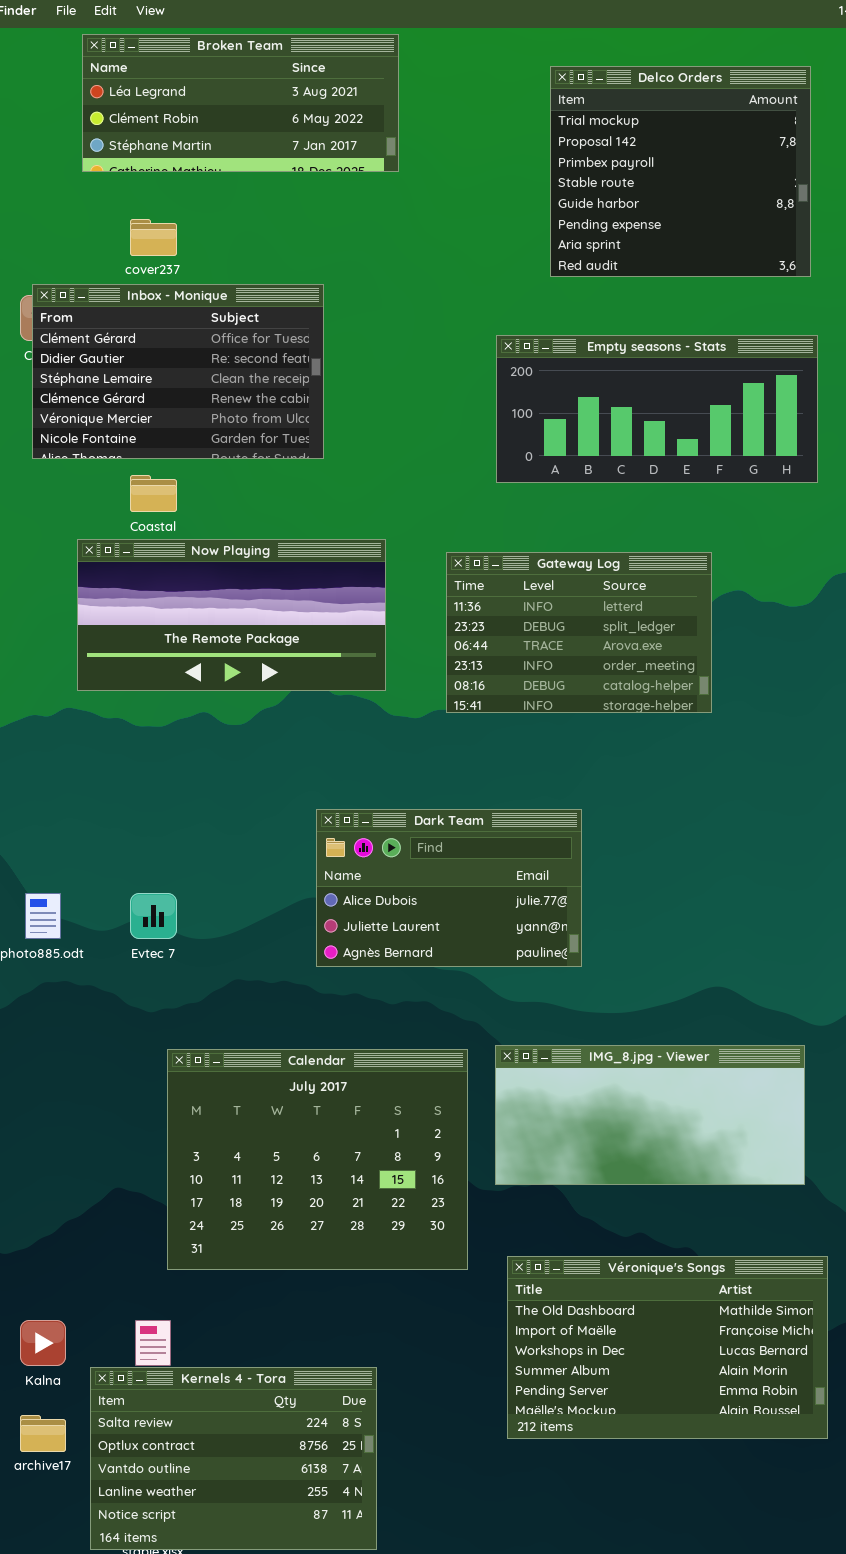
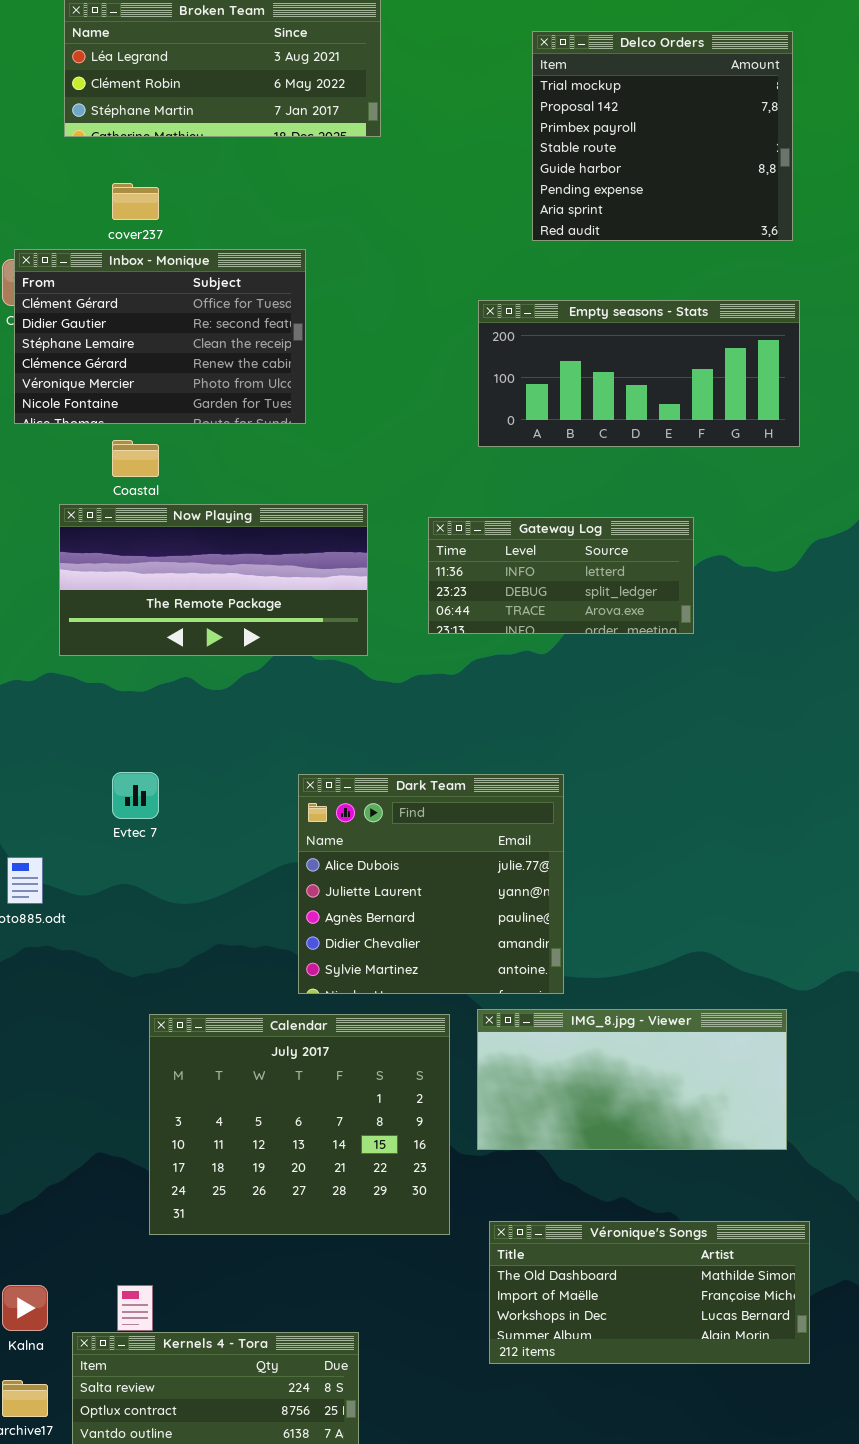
Gateway Log: [446,552,712,713] -> [428,517,694,634], resized
Dark Team: [316,809,582,967] -> [298,774,564,994], resized
Evtec 7: [130,893,177,939] -> [112,772,159,819], moved
Véronique's Songs: [507,1256,828,1439] -> [489,1221,810,1364], resized

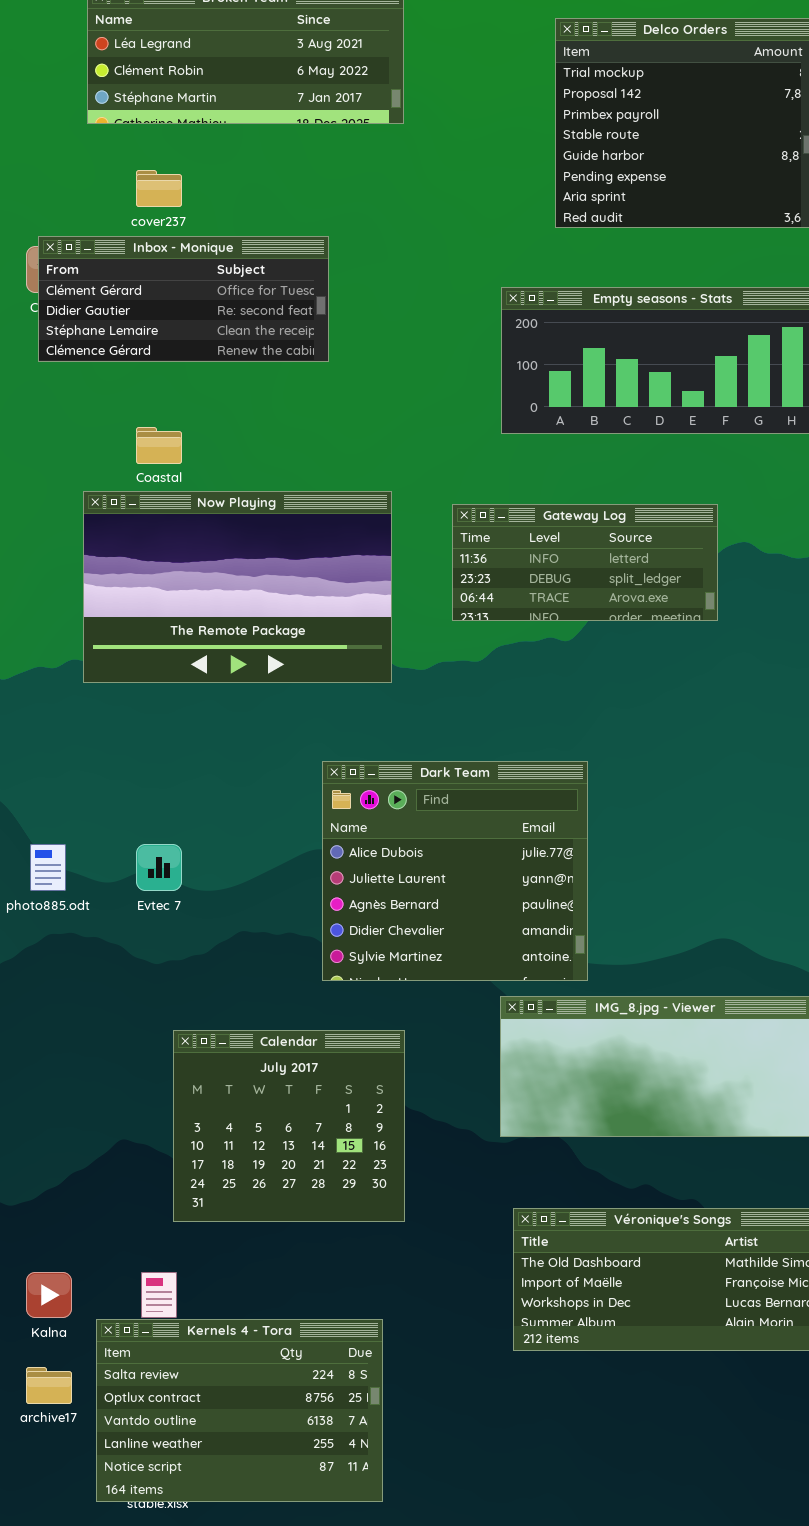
Inbox - Monique: [14,249,306,424] -> [38,236,329,362], resized
Now Playing: [59,504,368,656] -> [83,491,392,683], resized
Evtec 7: [112,772,159,819] -> [136,844,182,891], moved
Calendar: [149,1014,450,1235] -> [173,1030,405,1222], resized

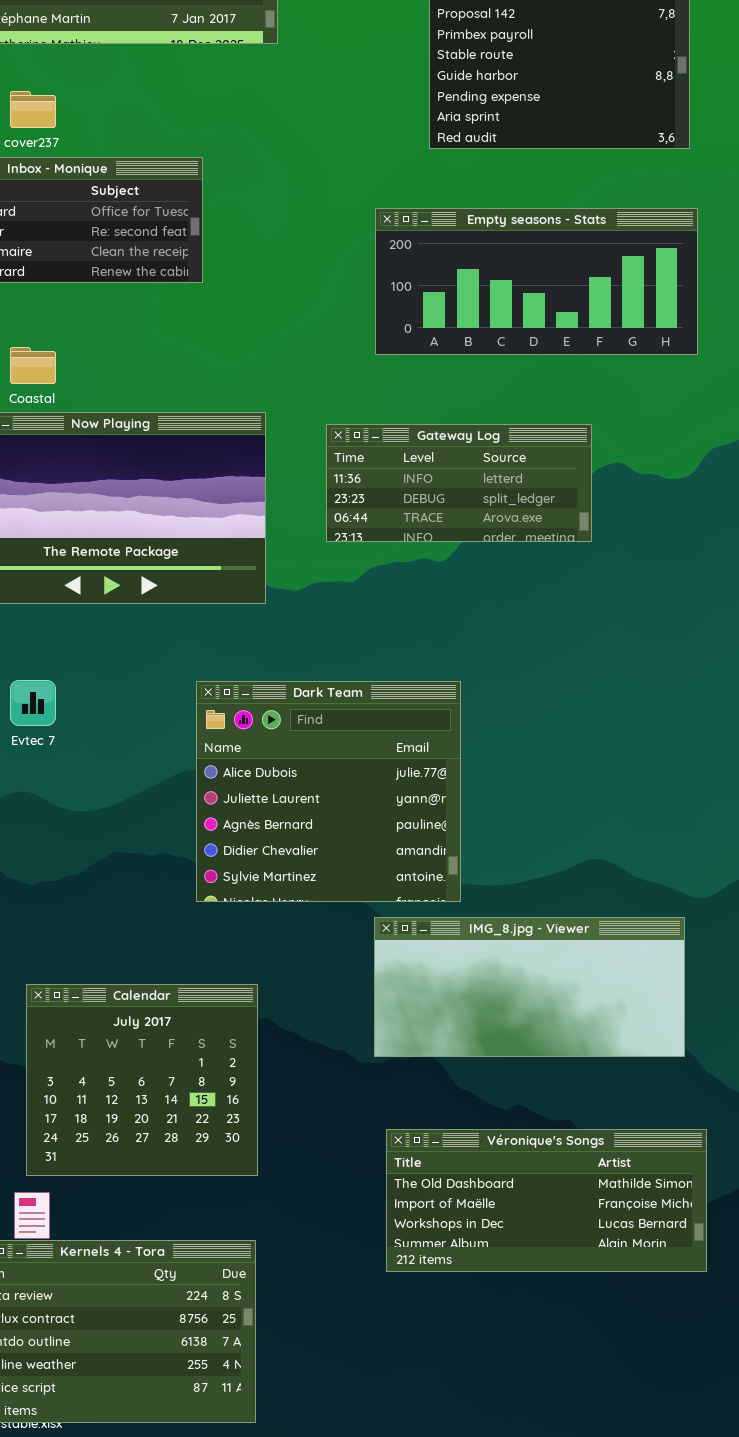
Evtec 7: [136,844,182,891] -> [10,680,56,726], moved
Calendar: [173,1030,405,1222] -> [26,984,258,1176], moved

